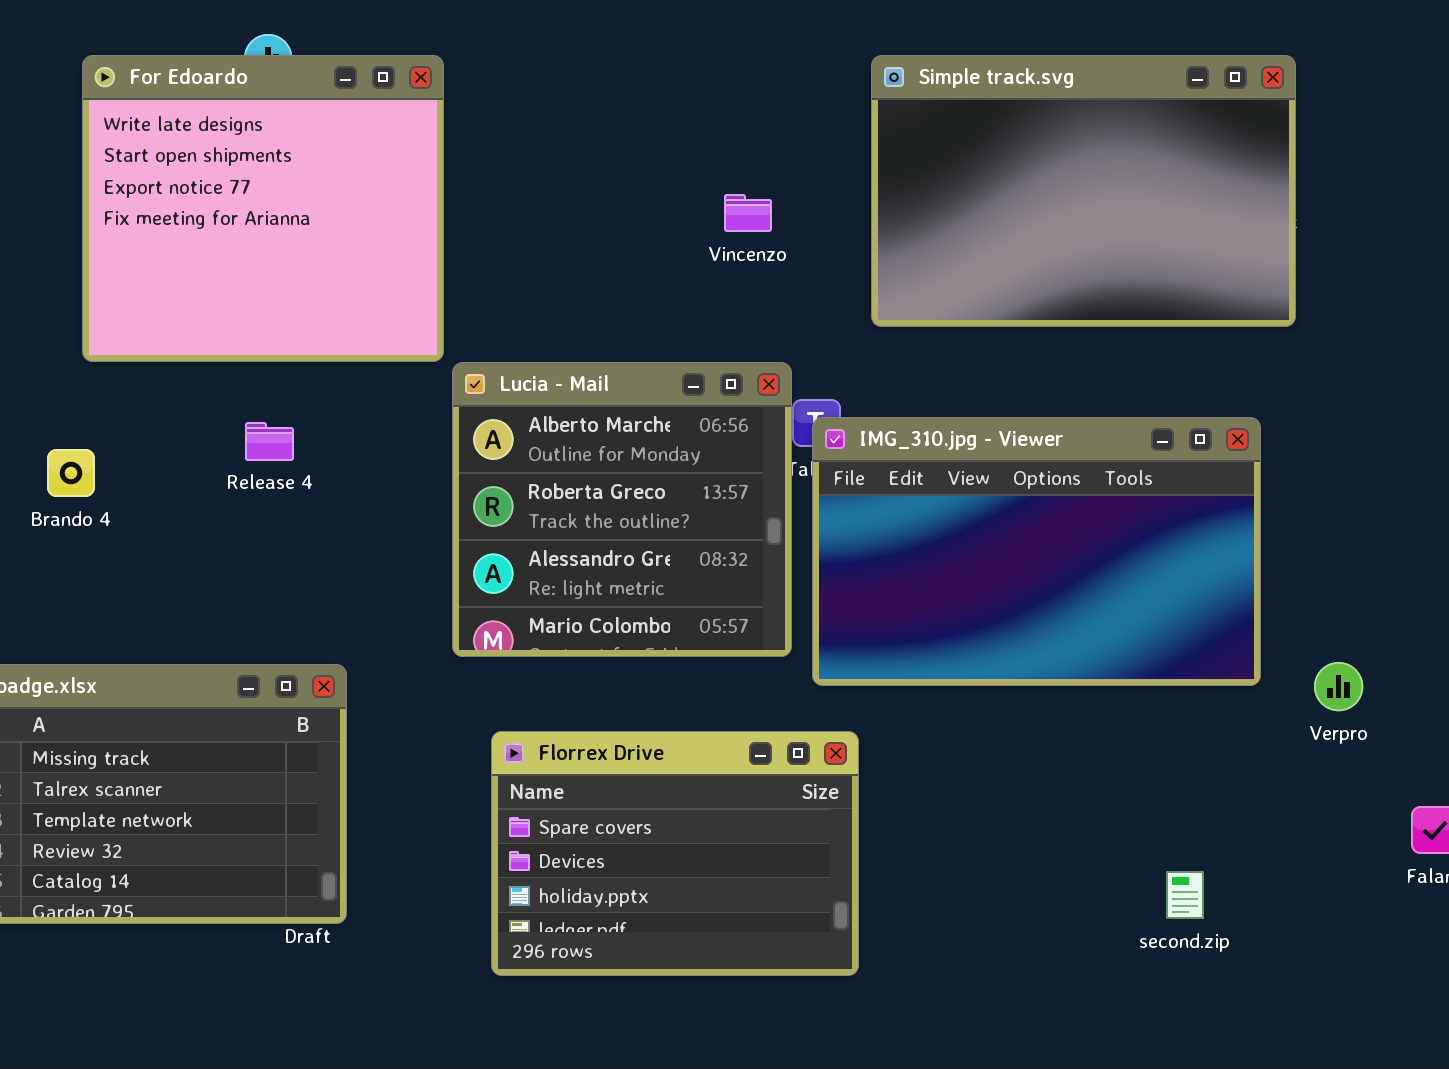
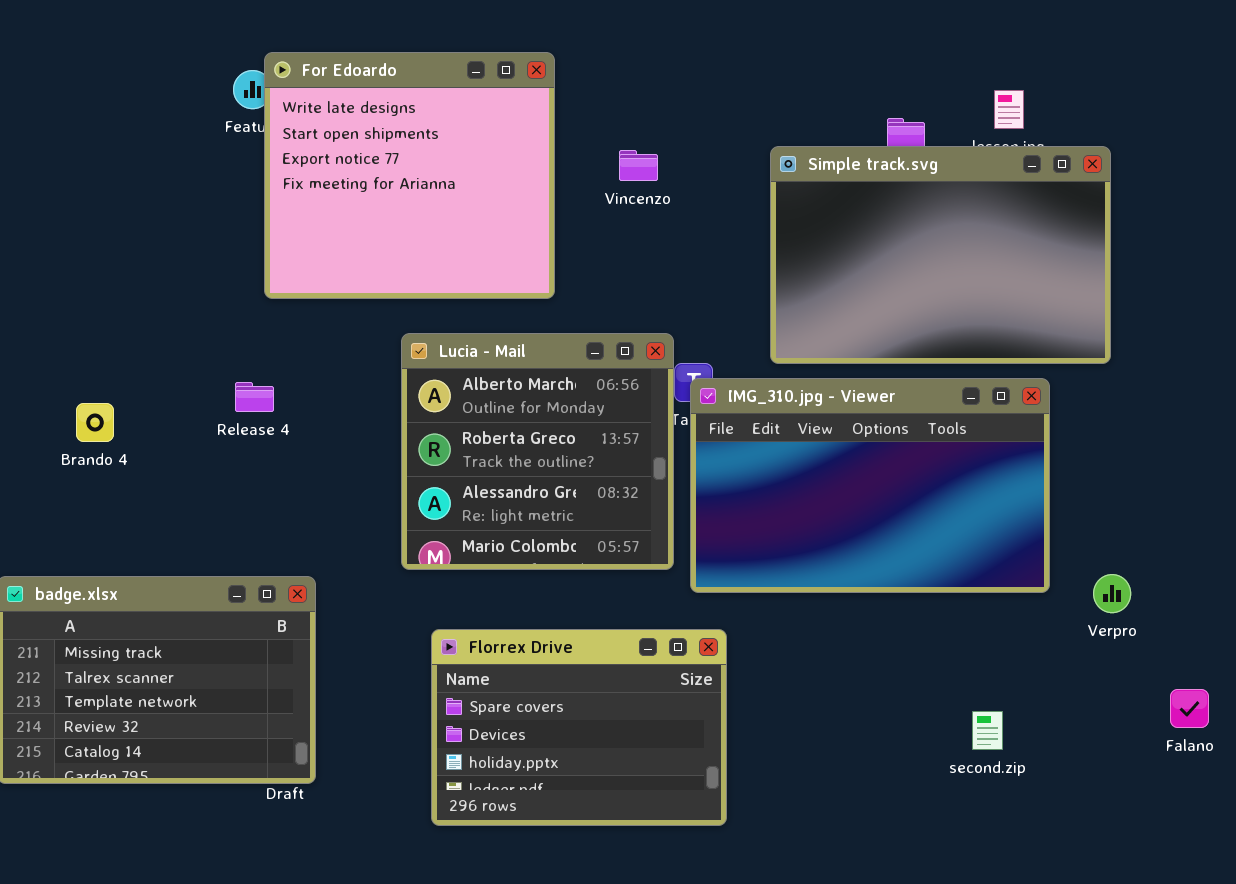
For Edoardo: [82,55,444,362] -> [264,52,555,299], moved
Simple track.svg: [871,55,1296,327] -> [770,146,1111,364], moved
Vincenzo: [724,194,772,232] -> [619,150,658,181], moved
second.zip: [1166,871,1204,919] -> [972,711,1003,750], moved

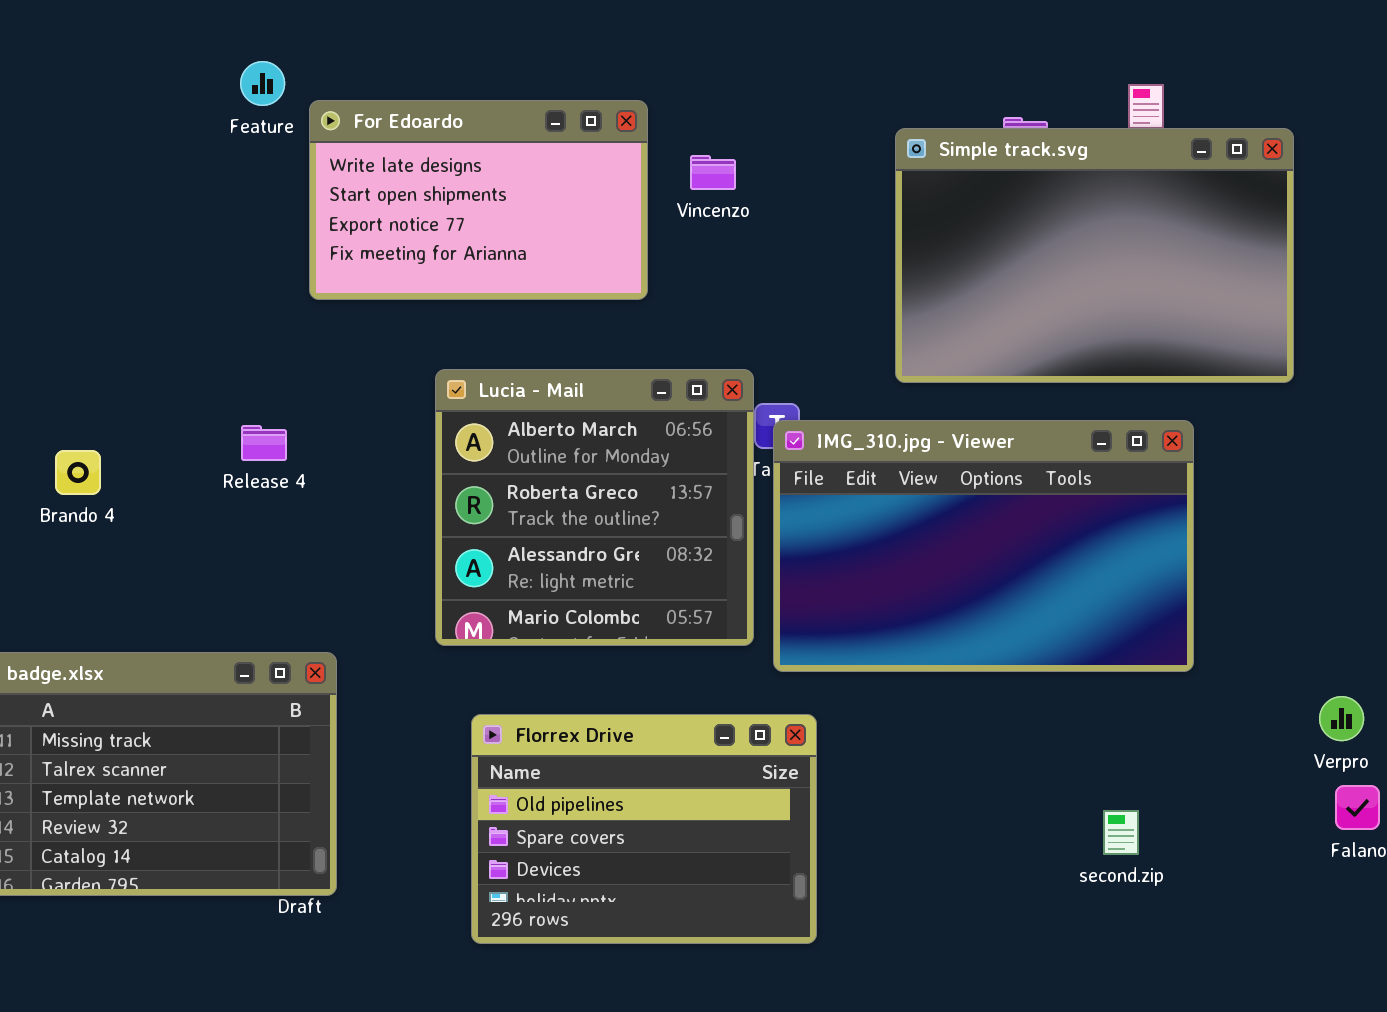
For Edoardo: [264,52,555,299] -> [309,100,648,300], moved, resized
Simple track.svg: [770,146,1111,364] -> [895,128,1294,383], moved
Verpro: [1093,574,1131,613] -> [1319,696,1364,741], moved
Florrex Drive: [431,629,727,826] -> [471,714,817,944], scrolled up 1 row

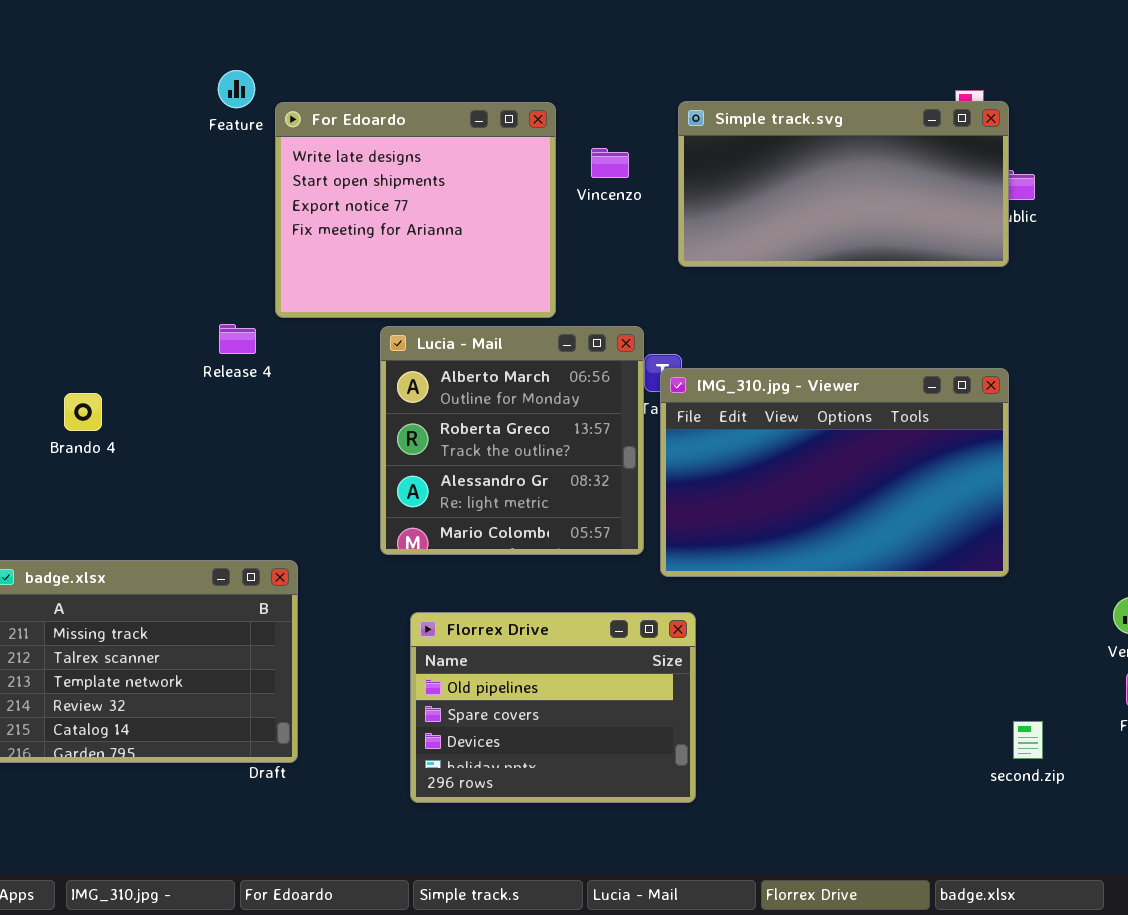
For Edoardo: [309,100,648,300] -> [275,102,556,318], resized
Simple track.svg: [895,128,1294,383] -> [678,101,1009,267], moved, resized
Release 4: [241,425,287,461] -> [219,324,256,354], moved
second.zip: [1103,810,1139,855] -> [1013,721,1043,759], moved

